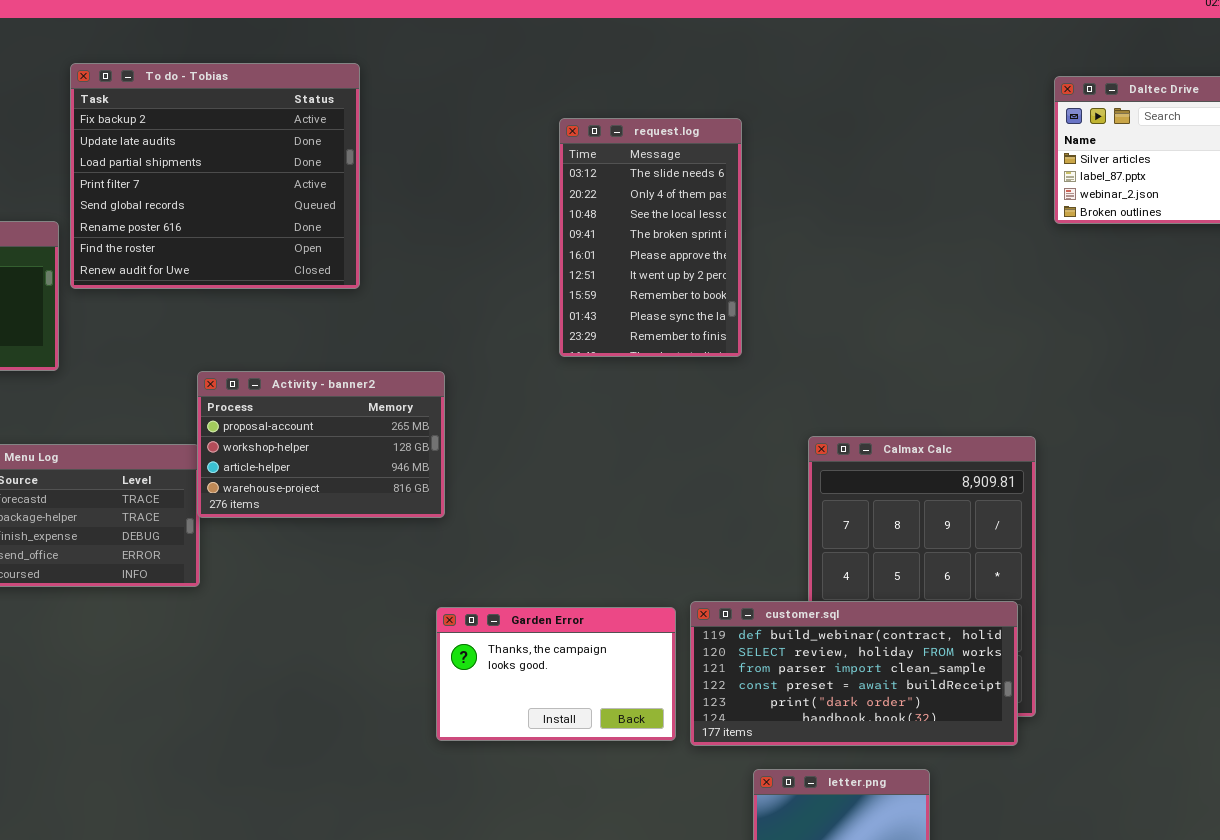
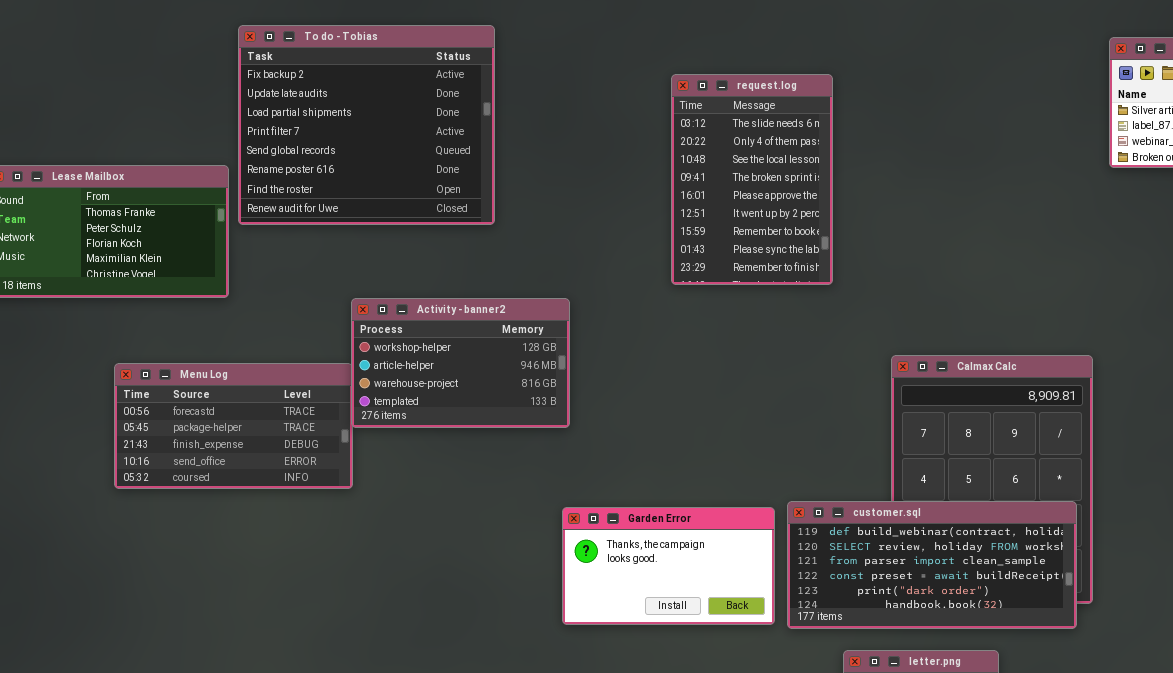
Activity - banner2: [197,371,445,518] -> [351,298,570,428], scrolled down 1 row

